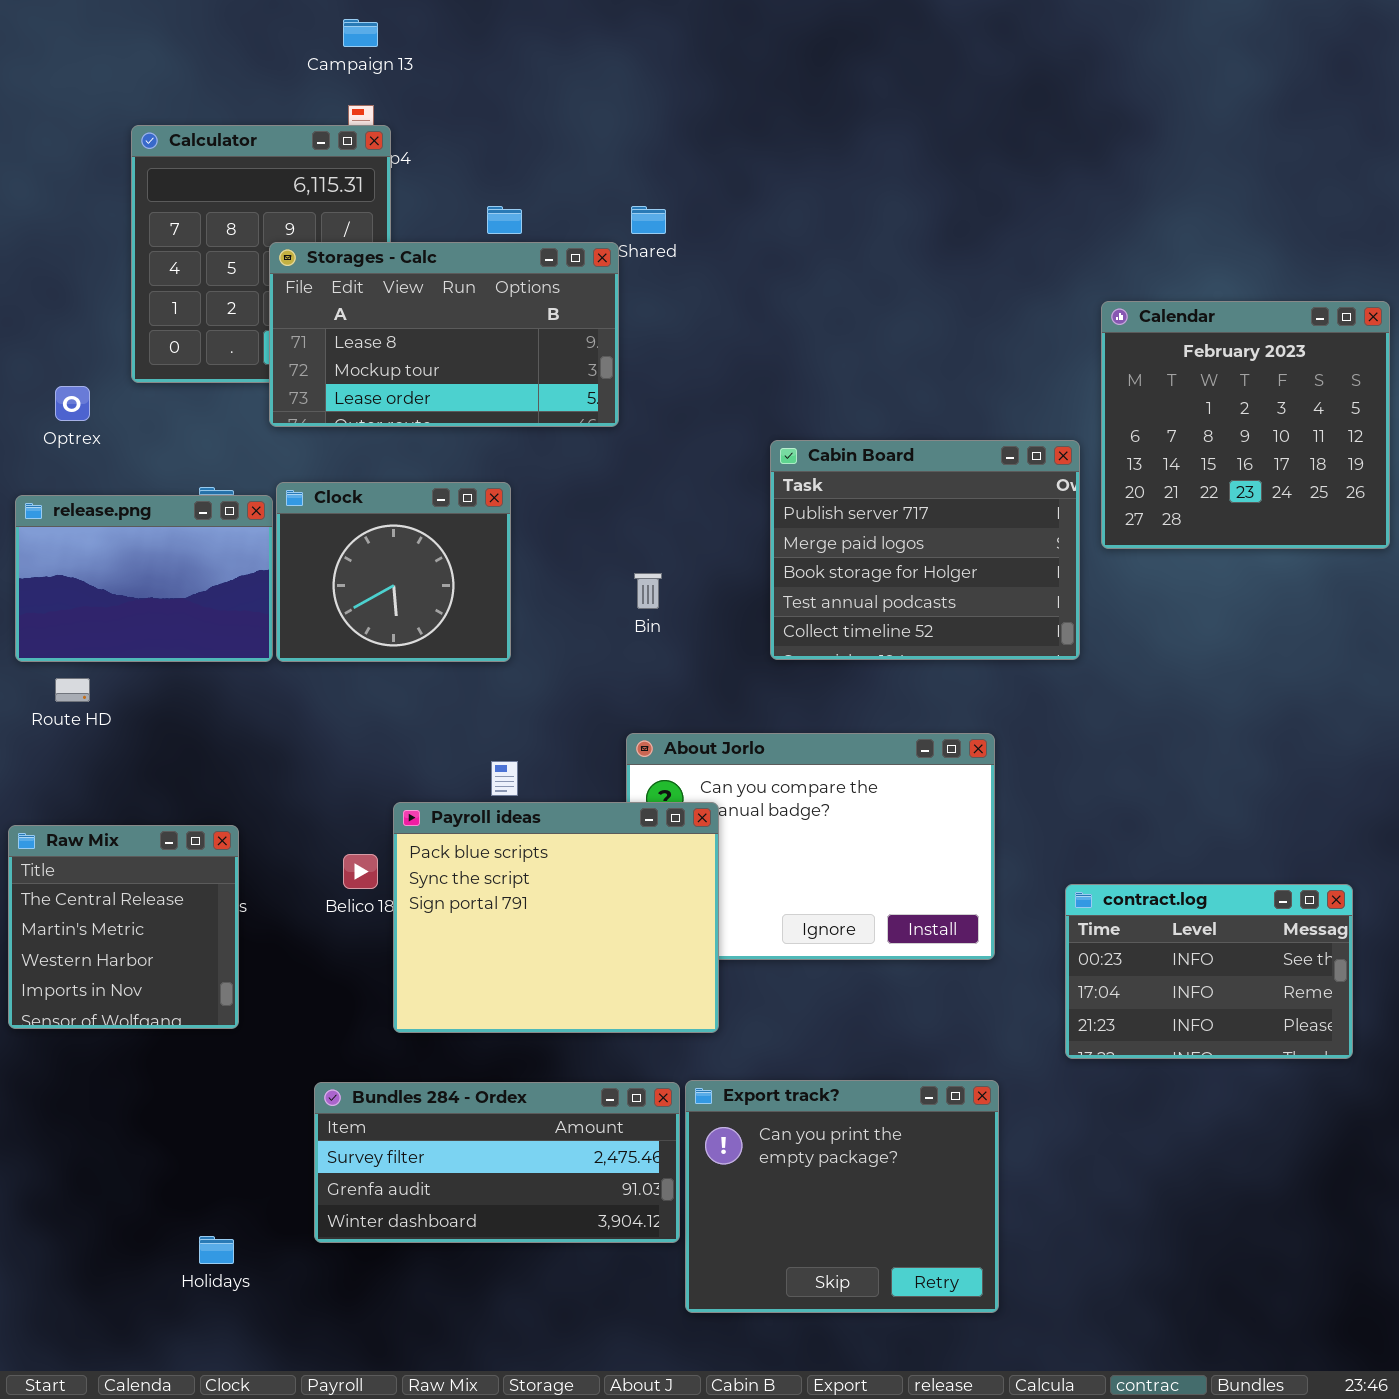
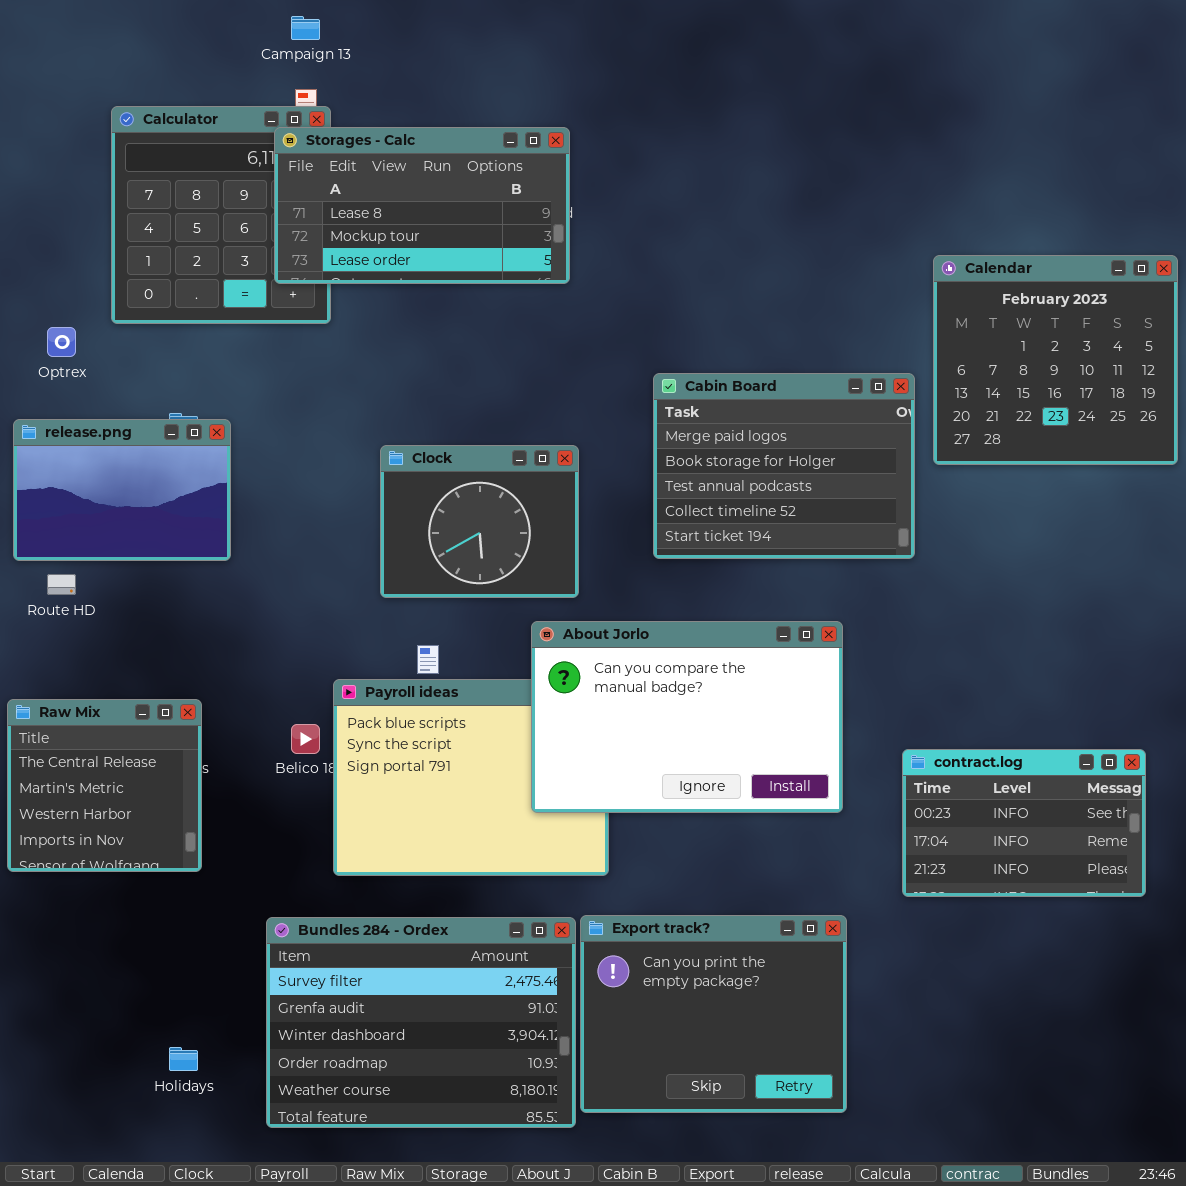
Storages - Calc: [269,242,619,427] -> [274,127,570,284], moved
Cabin Board: [770,440,1080,660] -> [653,373,915,559], scrolled down 1 row
Clock: [276,482,511,662] -> [380,445,579,598], moved
About Jorlo: [626,733,995,960] -> [531,621,843,813], raised
Bundles 284 - Ordex: [314,1082,680,1243] -> [266,917,576,1128], resized

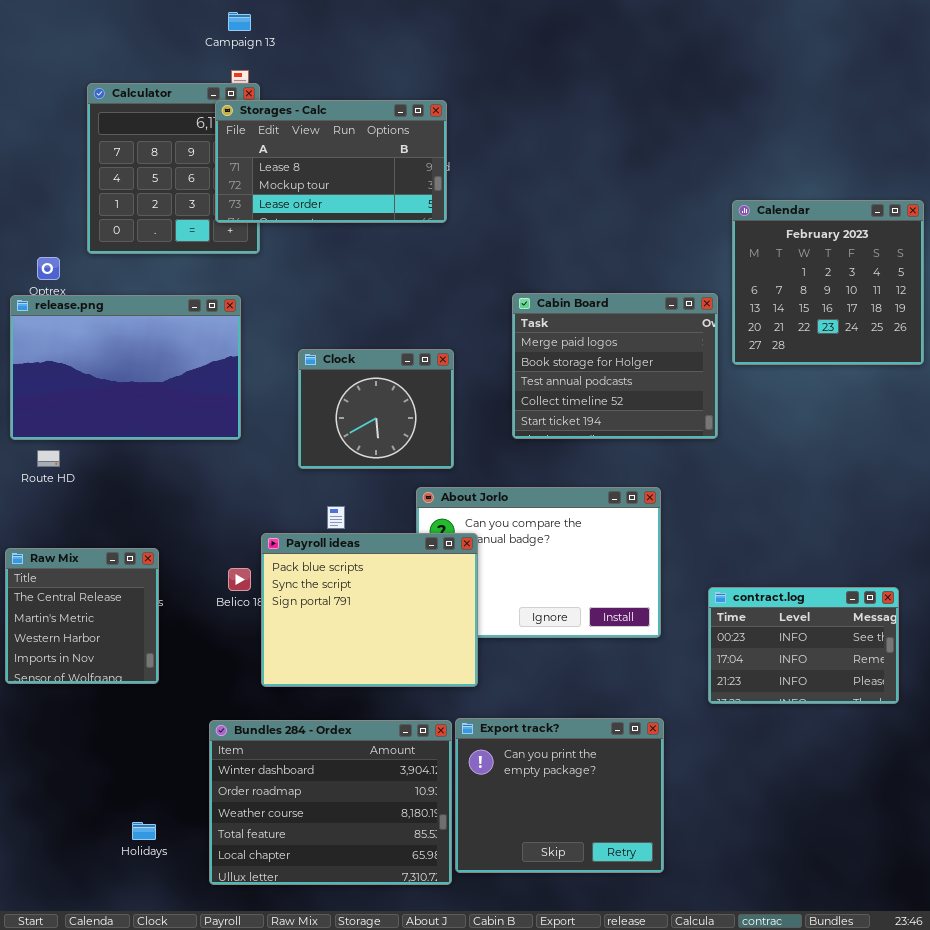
release.png: [13,419,231,561] -> [10,295,241,440], resized
Payroll ideas: [333,679,609,876] -> [261,533,478,687], raised
Bundles 284 - Ordex: [266,917,576,1128] -> [209,720,452,885], scrolled down 2 rows

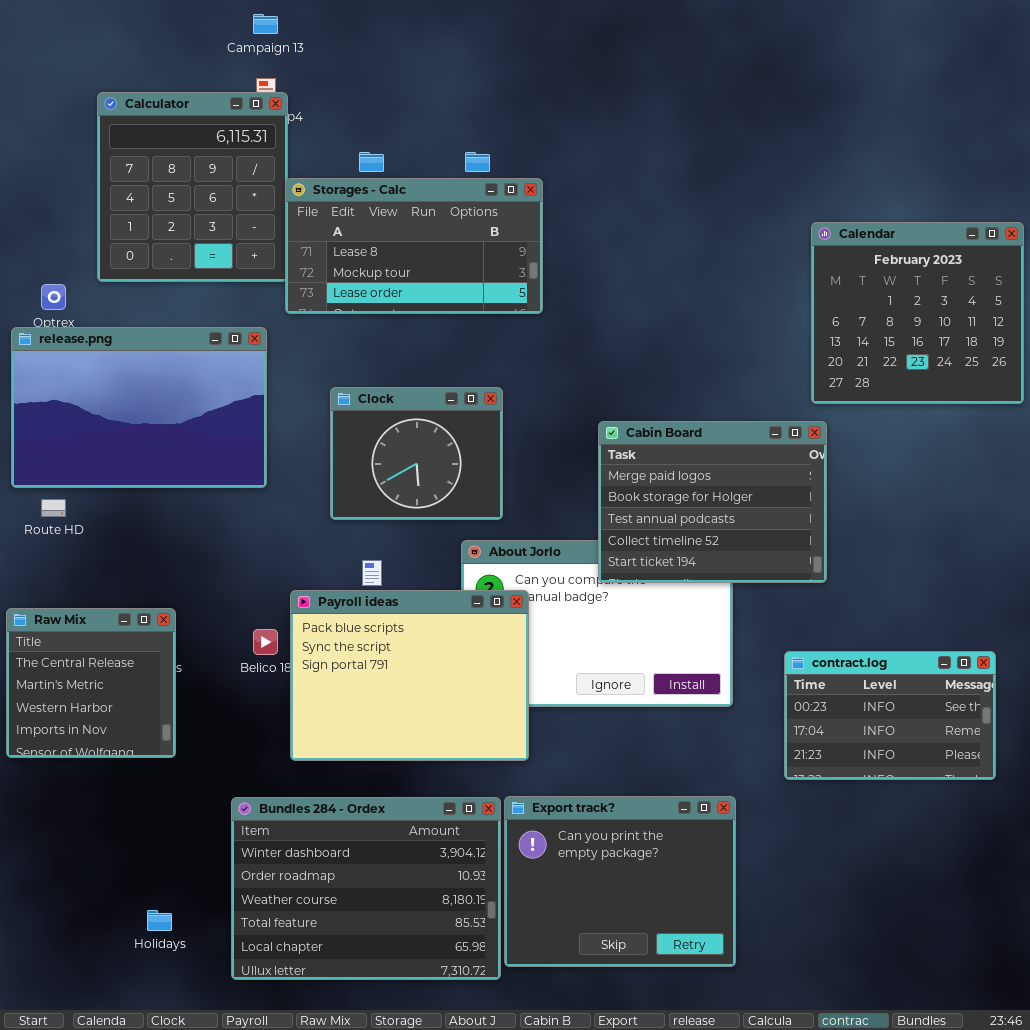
Storages - Calc: [215,100,447,223] -> [285,178,543,314], moved
Cabin Board: [512,293,718,439] -> [598,421,827,583], moved

